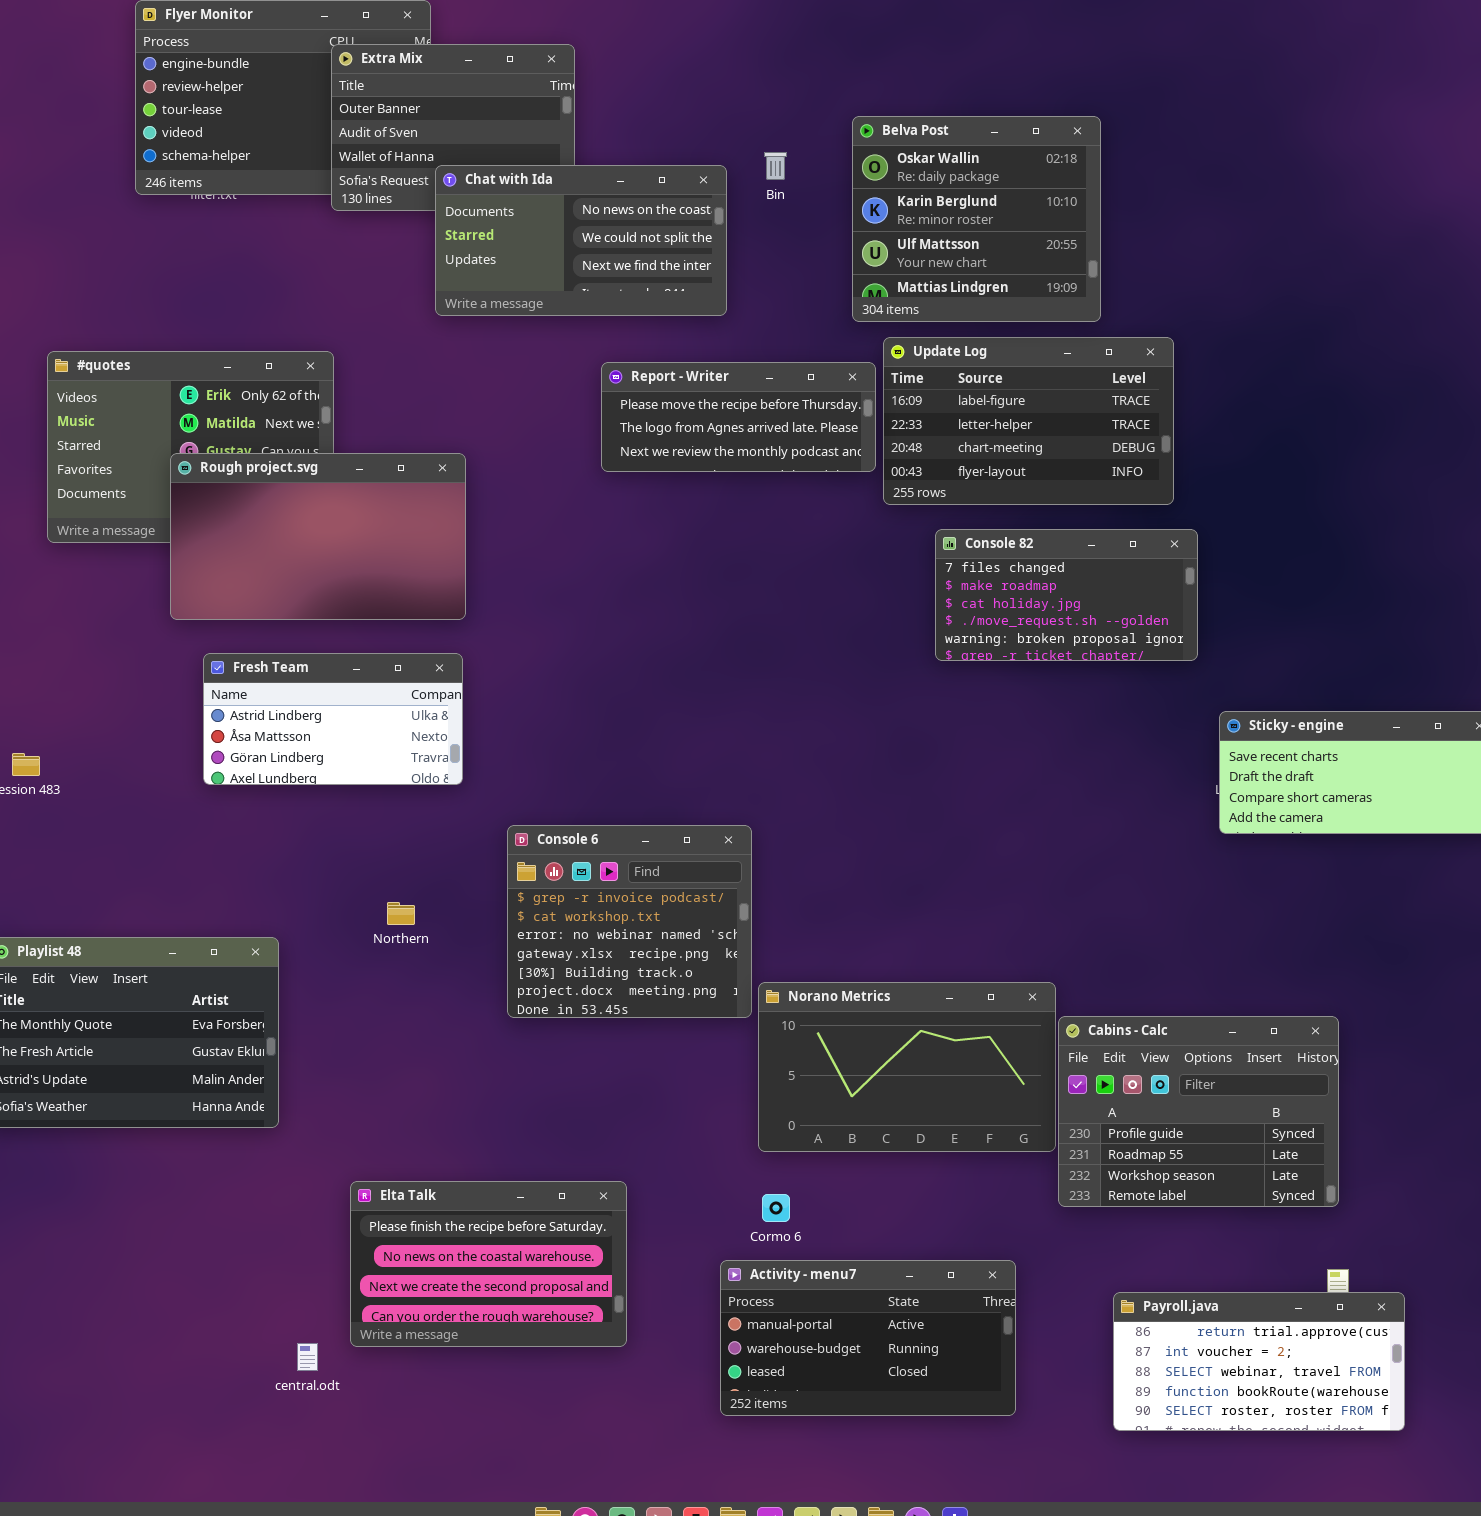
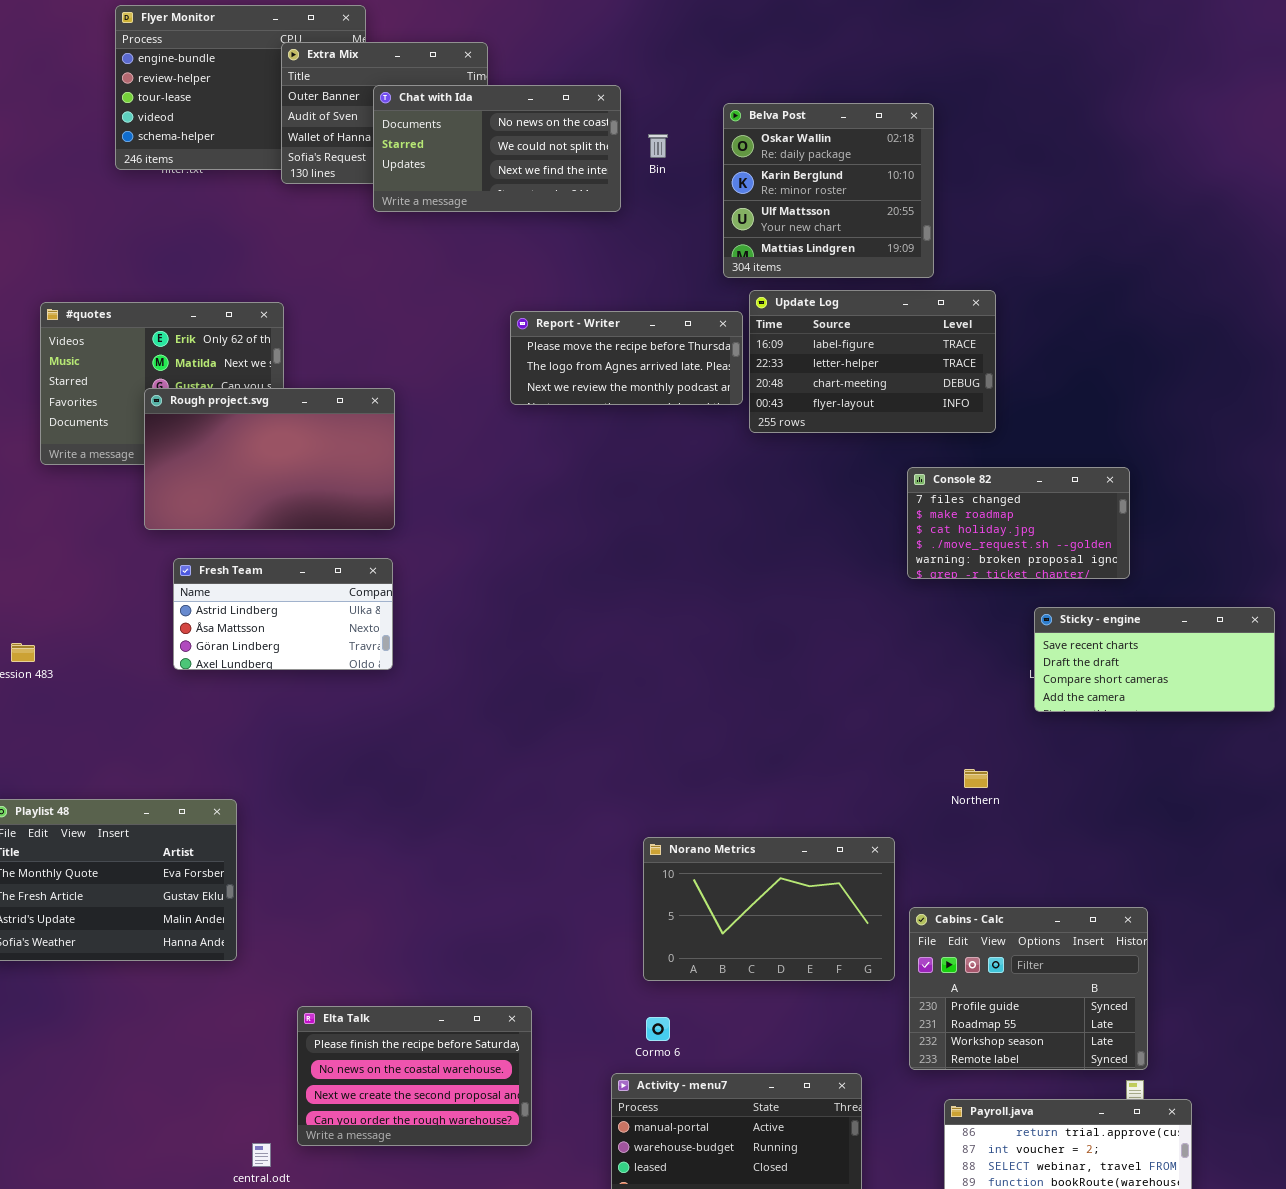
Chat with Ida: [435,165,727,316] -> [373,85,621,212], moved
Console 82: [935,529,1198,661] -> [907,467,1130,579], moved
Console 6: [507,825,752,1018] -> none, closed
Northern: [387,902,415,925] -> [964,769,988,788], moved
Cabins - Calc: [1058,1016,1339,1207] -> [909,907,1148,1070], moved

